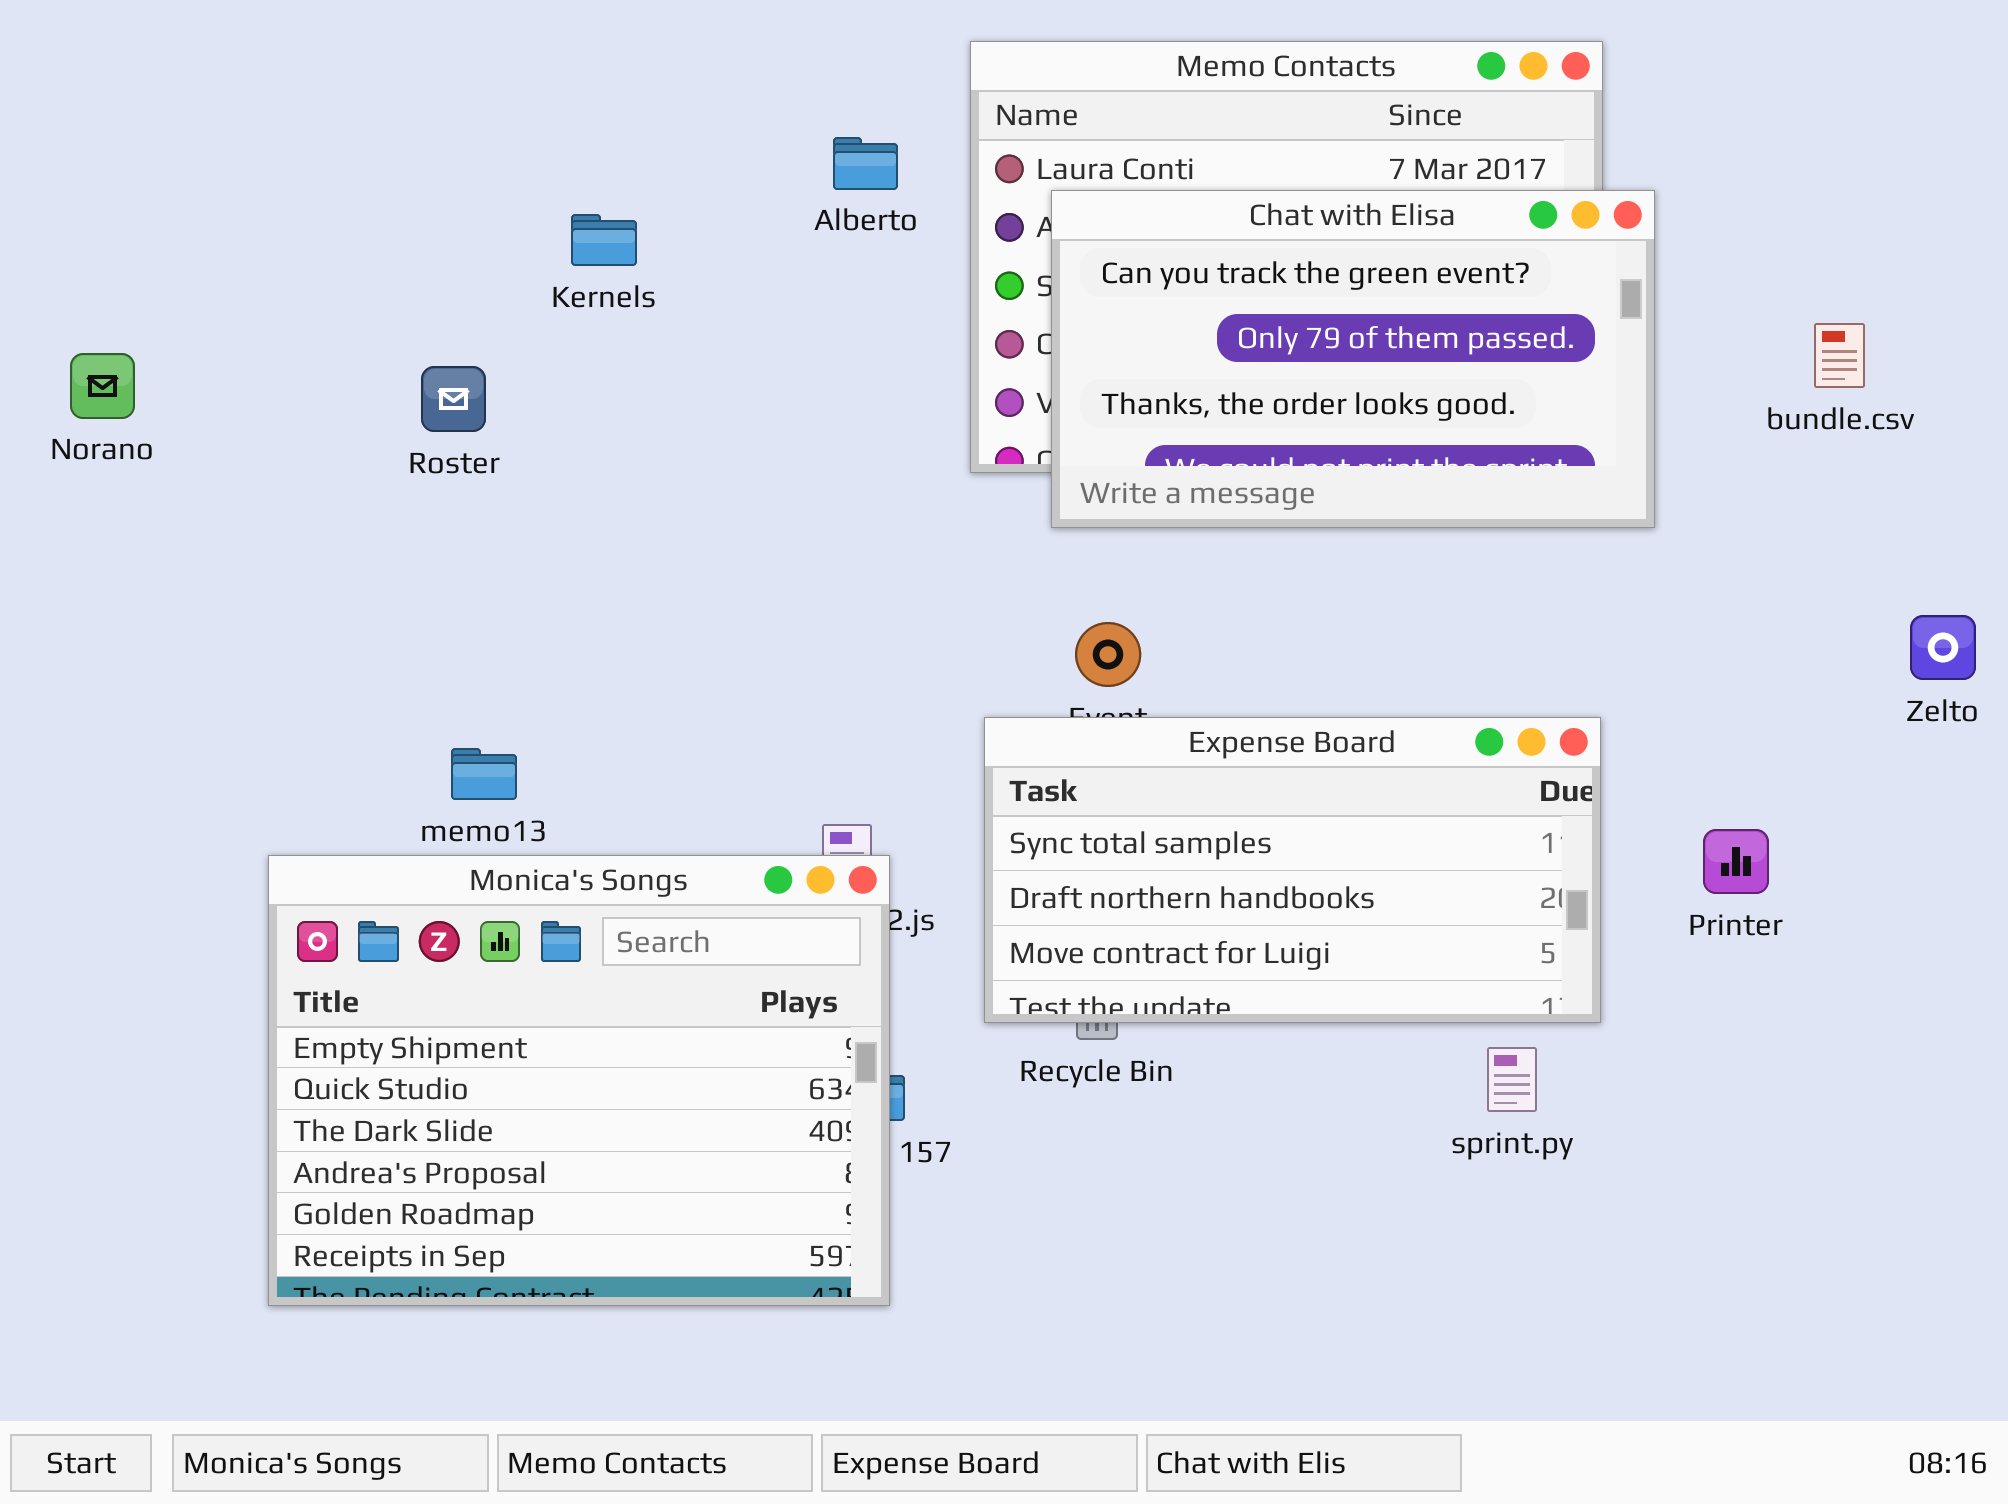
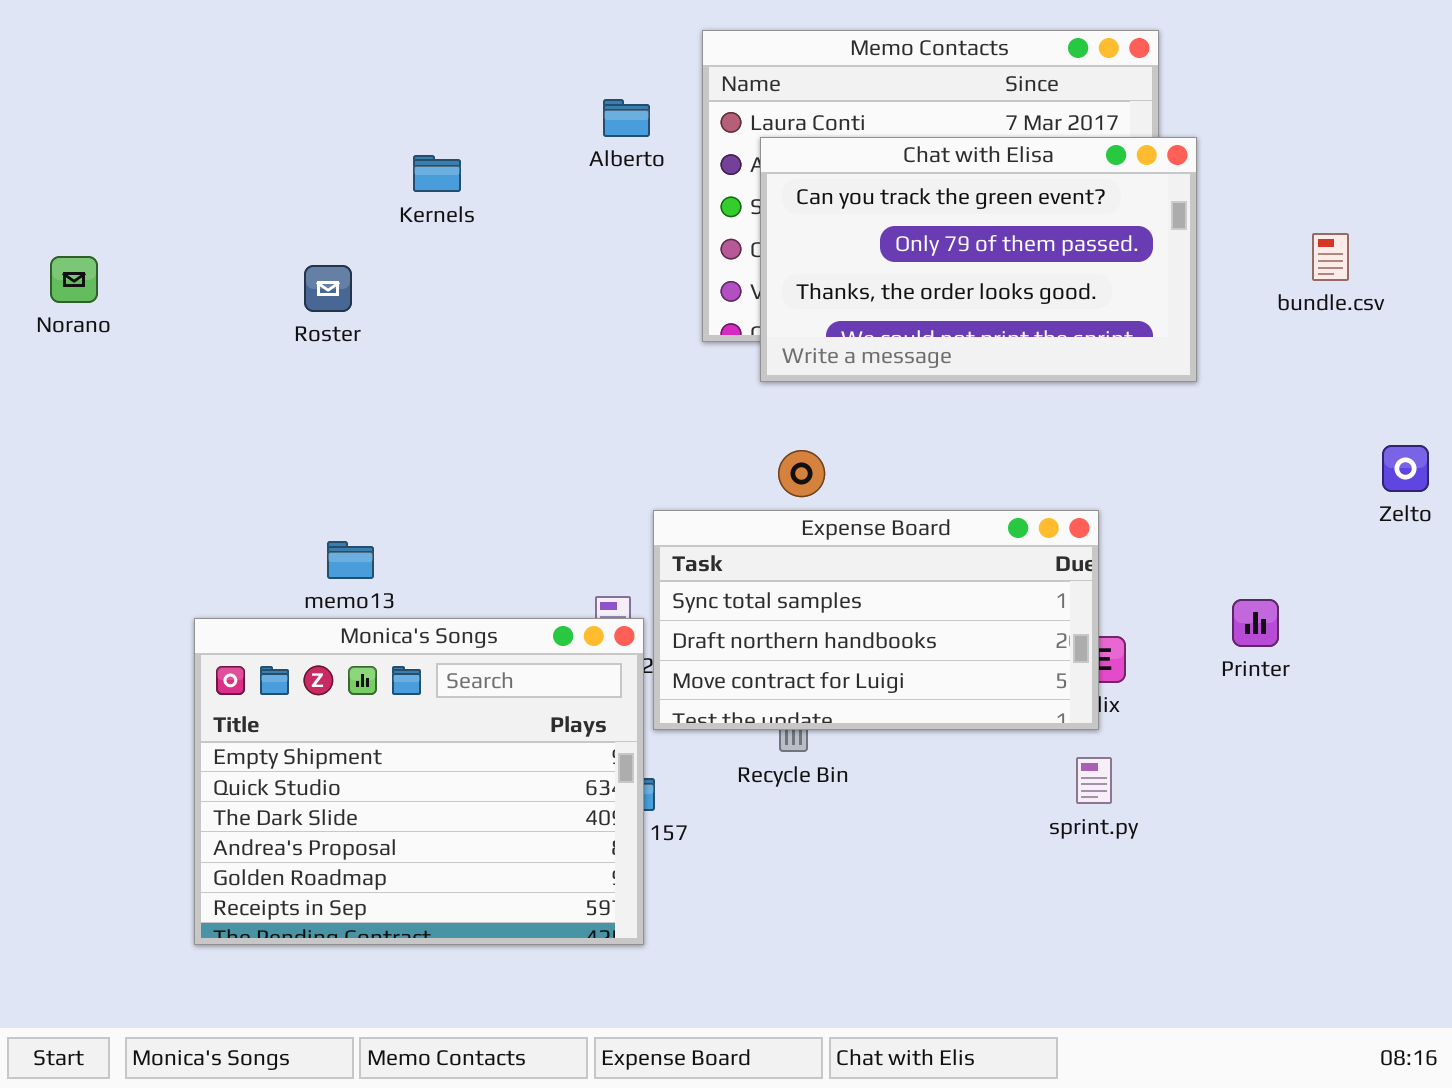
Expense Board: [984,717,1601,1023] -> [653,510,1099,730], moved

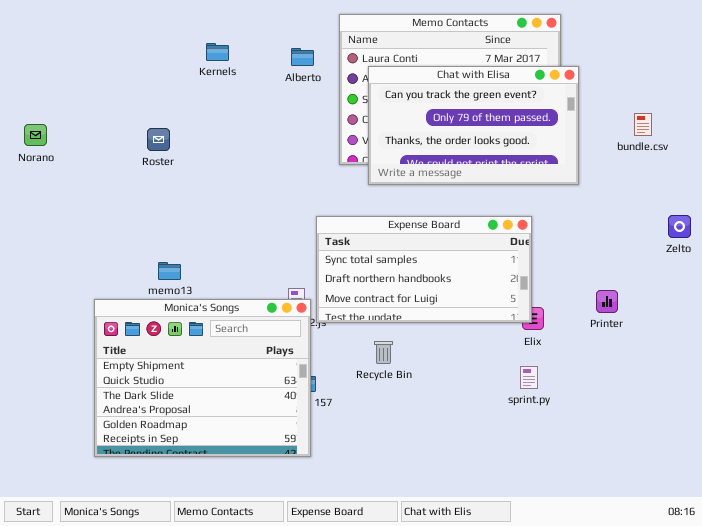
Kernels: [413,155,461,192] -> [206,43,229,61], moved
Expense Board: [653,510,1099,730] -> [316,216,532,323], moved

